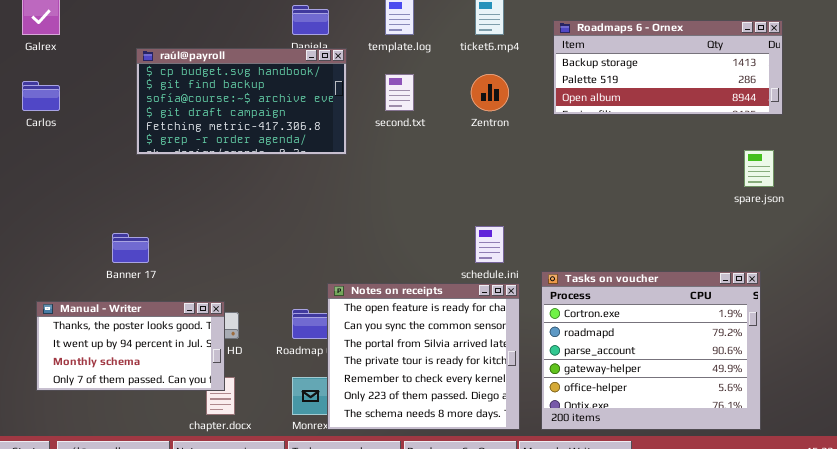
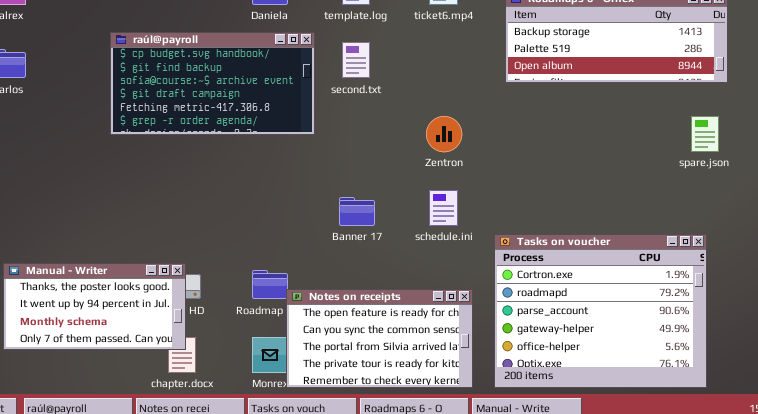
raúl@payroll: [136,48,347,155] -> [110,32,315,135], moved
Zentron: [471,74,509,111] -> [426,116,462,152], moved
Banner 17: [112,233,149,263] -> [339,197,375,226], moved
Notes on receipts: [327,283,520,430] -> [286,289,473,388], resized

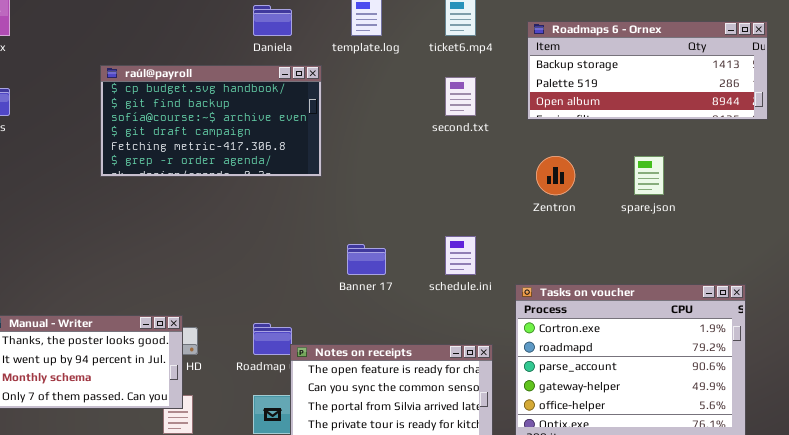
second.txt: [342,42,370,78] -> [445,77,476,116], moved
Zentron: [426,116,462,152] -> [536,156,575,195], moved
spare.json: [691,116,719,152] -> [634,156,664,195], moved

